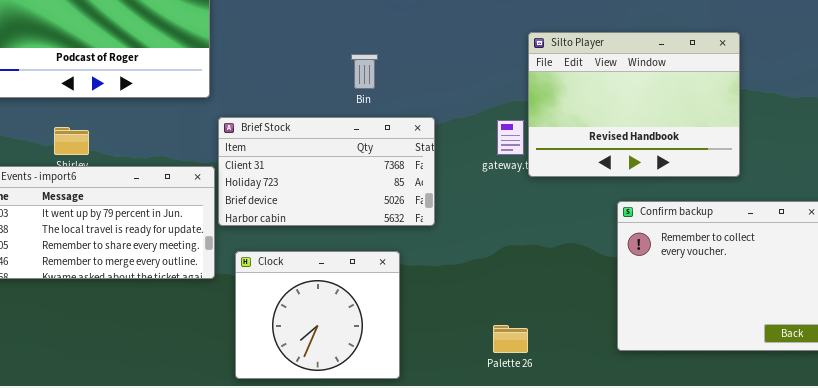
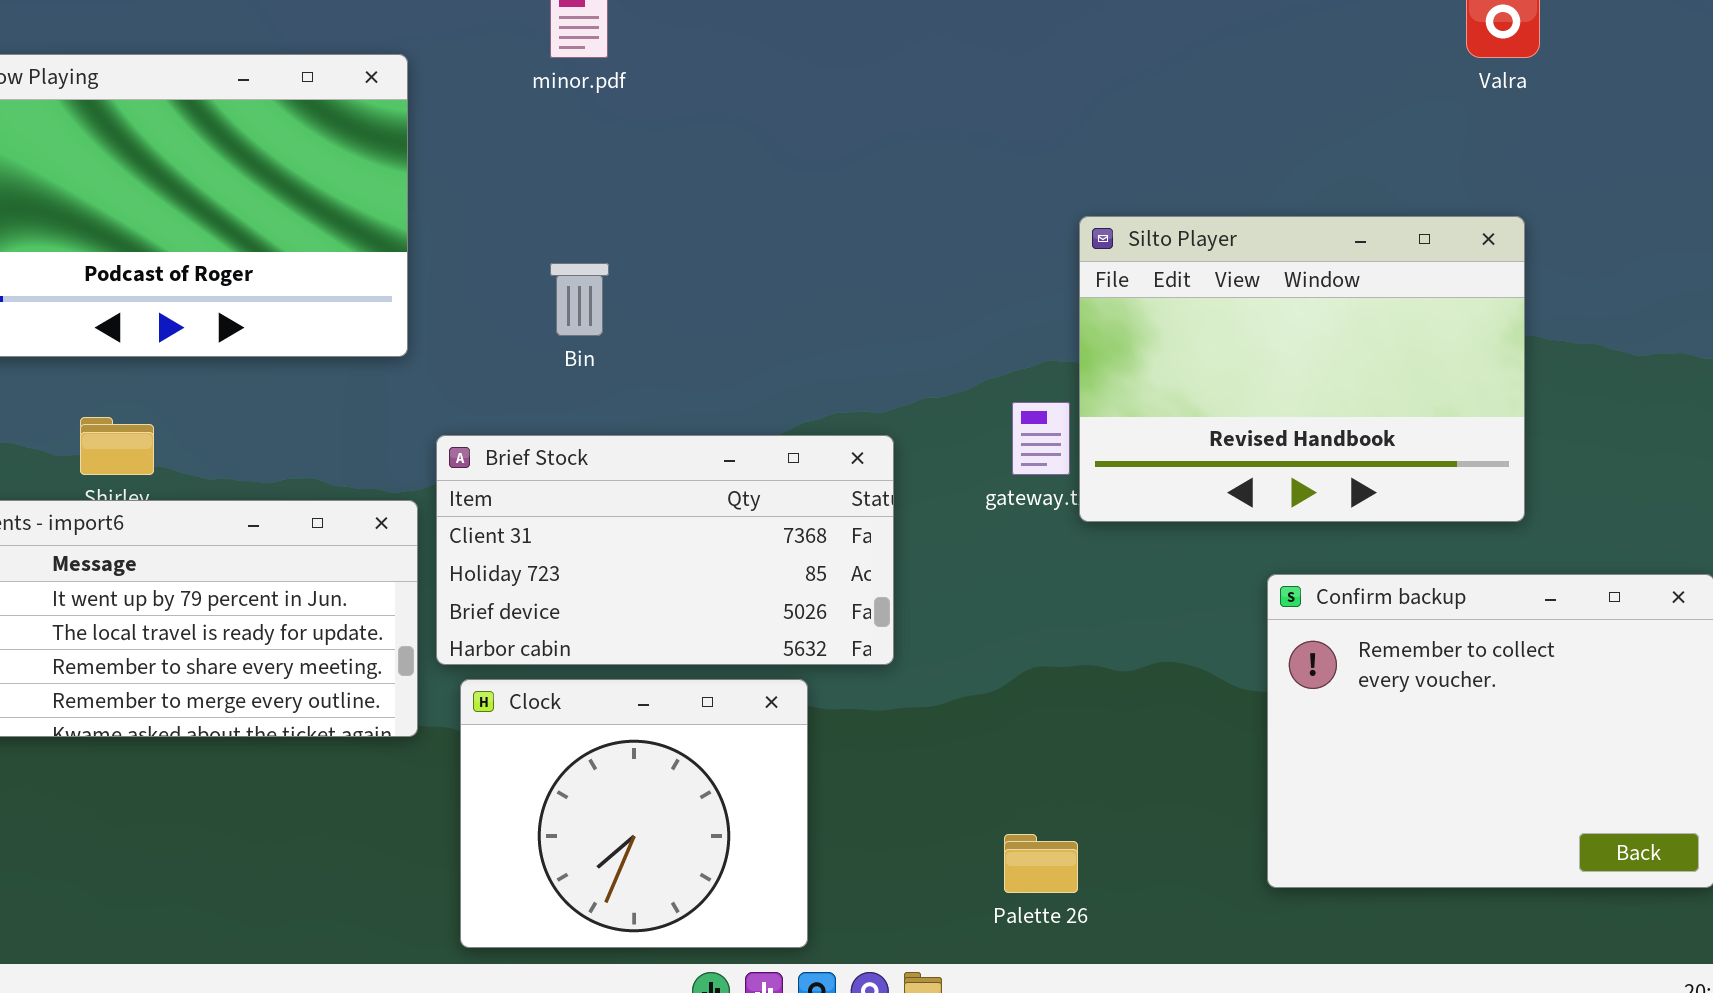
Bin: [351,54,378,89] -> [550,263,609,336], moved
Brief Stock: [218,117,435,226] -> [436,435,894,665], moved

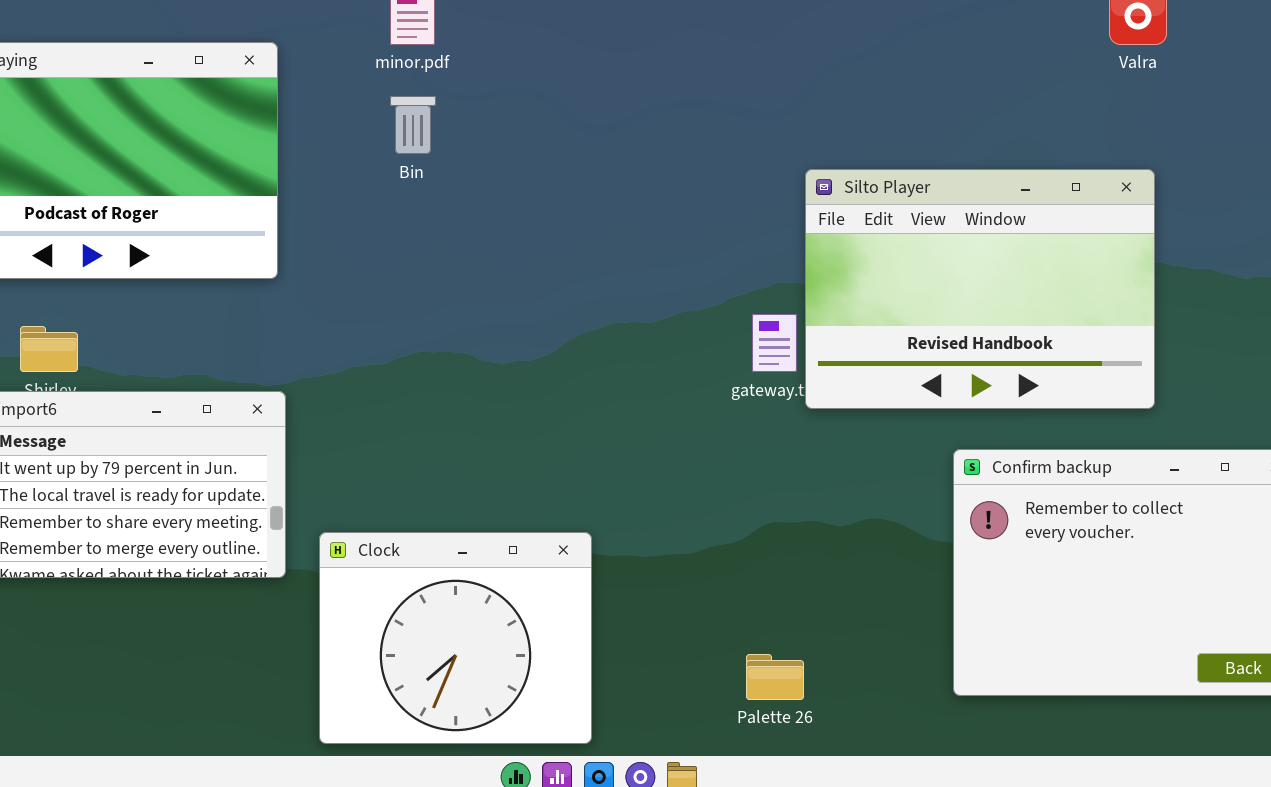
Bin: [550,263,609,336] -> [390,96,436,154], moved
Brief Stock: [436,435,894,665] -> none, closed

